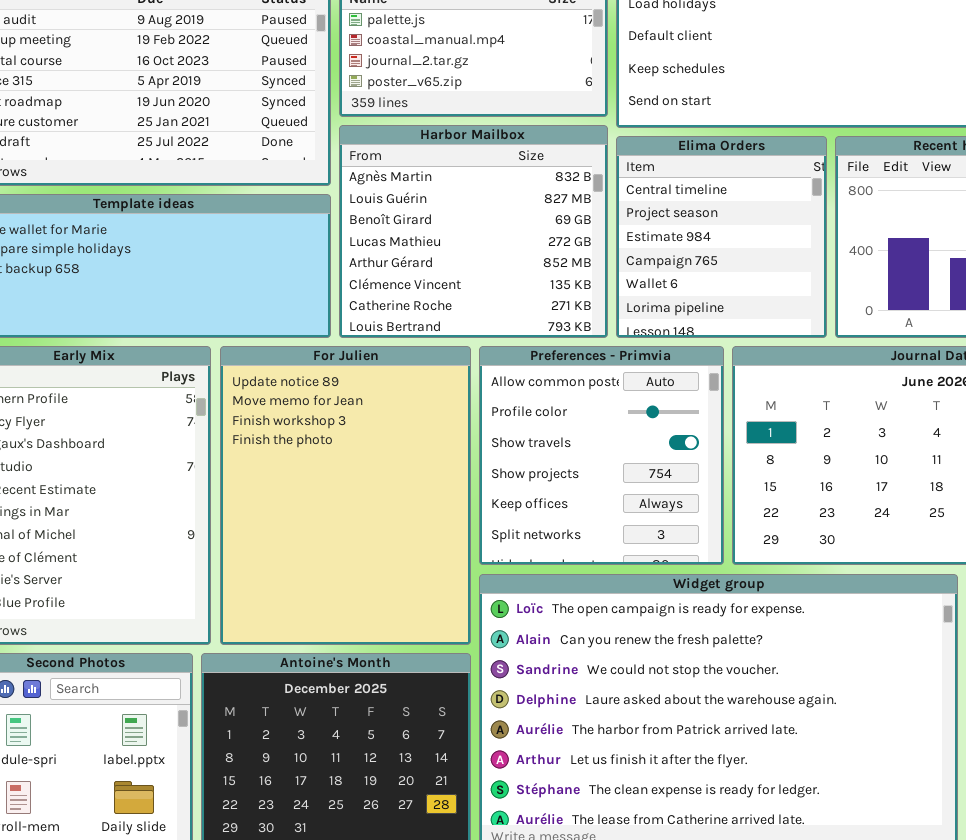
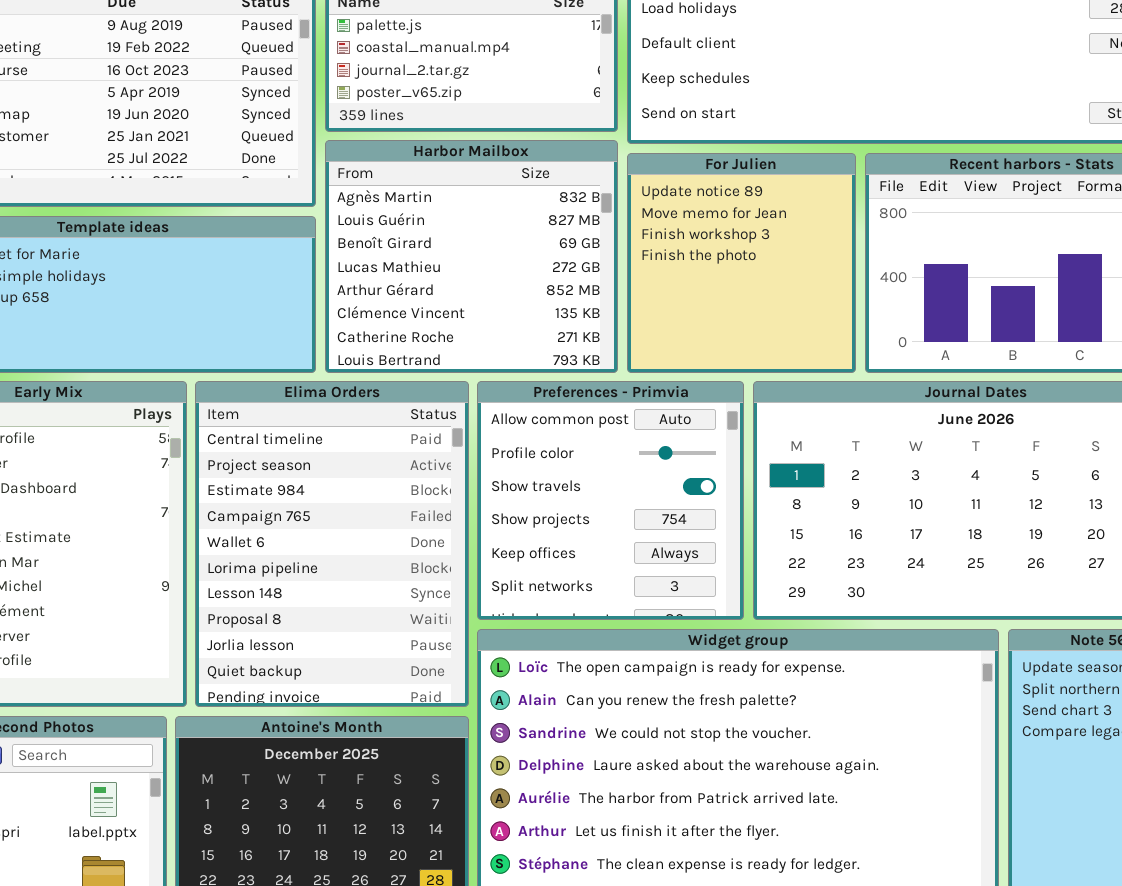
Elima Orders: [616,136,827,338] -> [195,381,469,707], moved, resized
For Julien: [220,346,471,645] -> [627,153,856,373], moved, resized

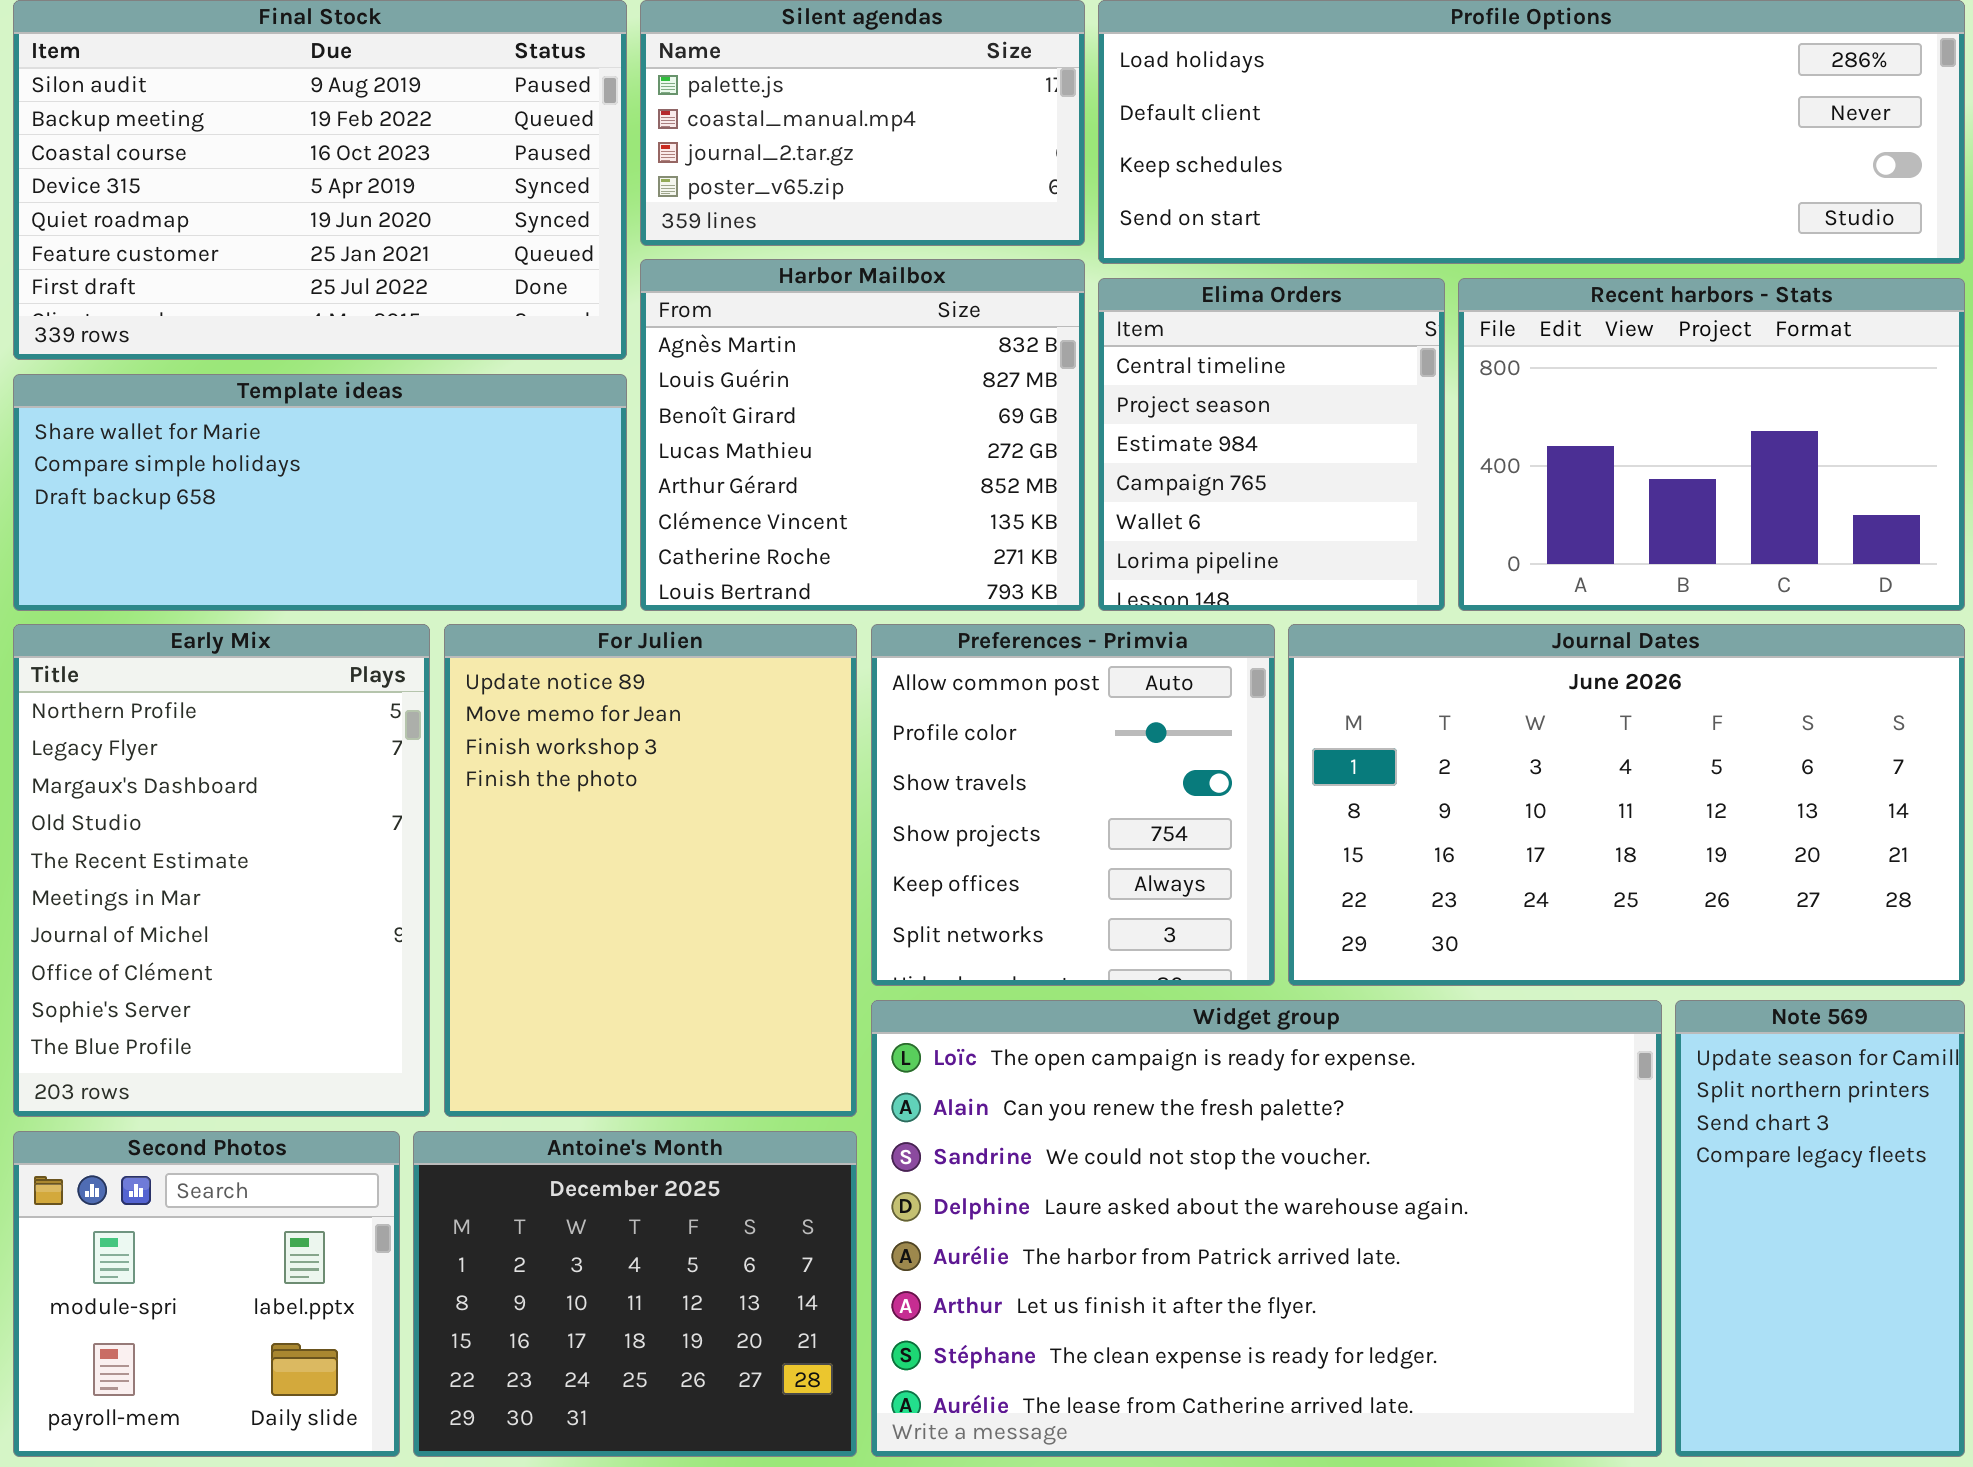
For Julien: [627,153,856,373] -> [444,624,857,1117], moved, resized
Elima Orders: [195,381,469,707] -> [1098,278,1445,611], moved, resized

